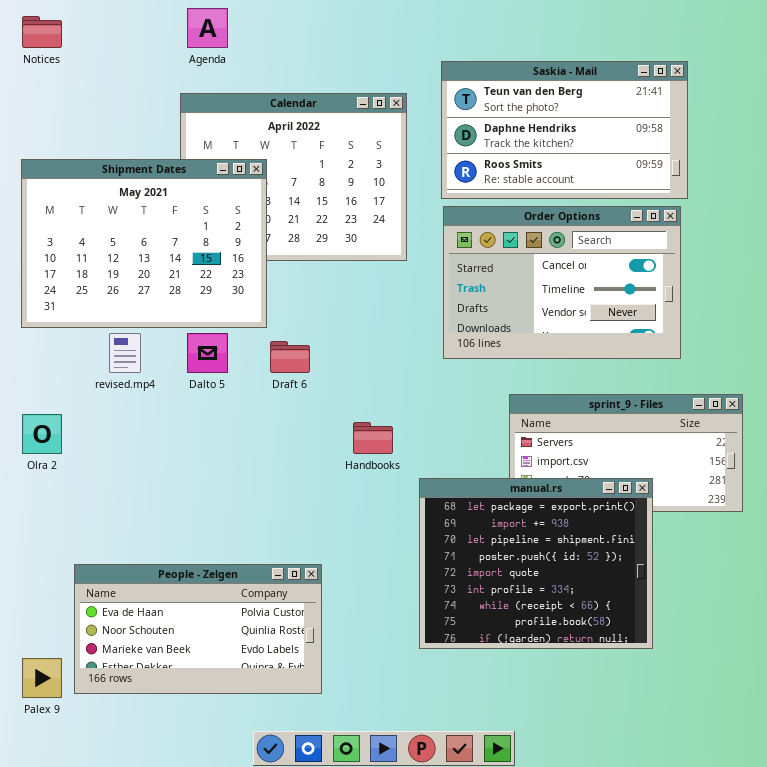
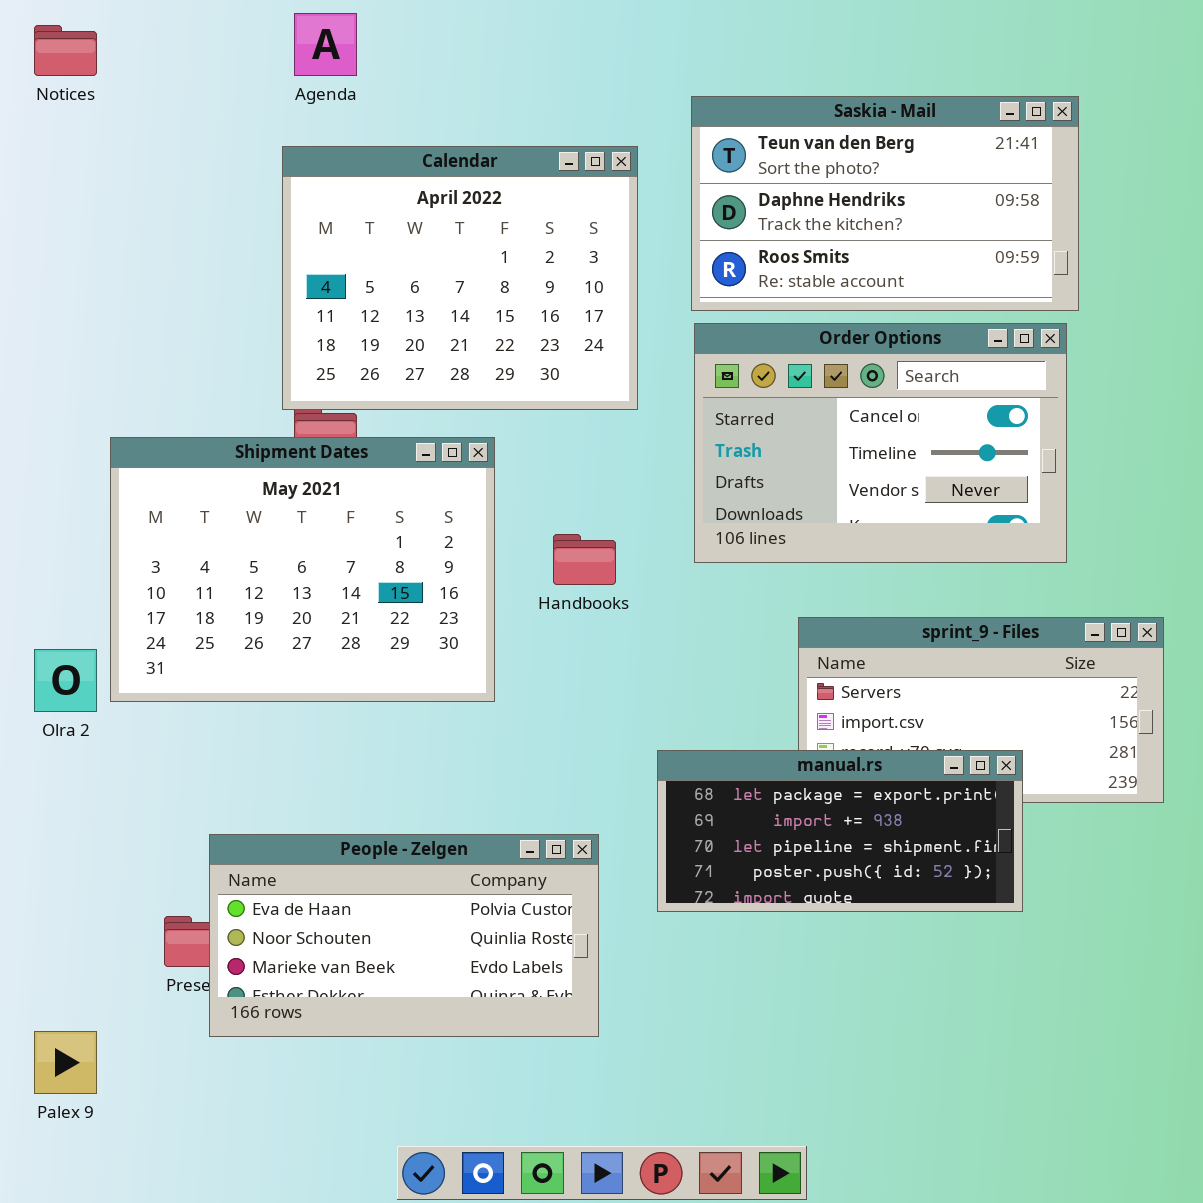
Shipment Dates: [21,159,267,328] -> [110,437,495,702], moved
Handbooks: [353,422,393,454] -> [553,534,616,585], moved
manual.rs: [419,478,653,649] -> [657,750,1023,912], resized
People - Zelgen: [74,564,322,694] -> [209,834,599,1037], moved

